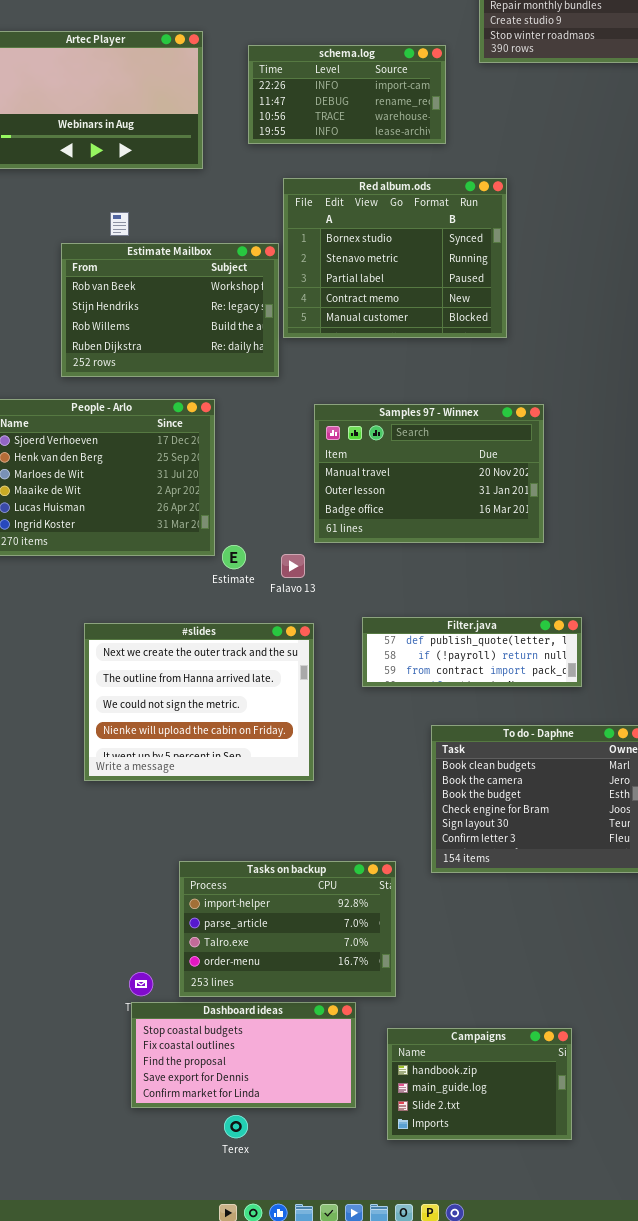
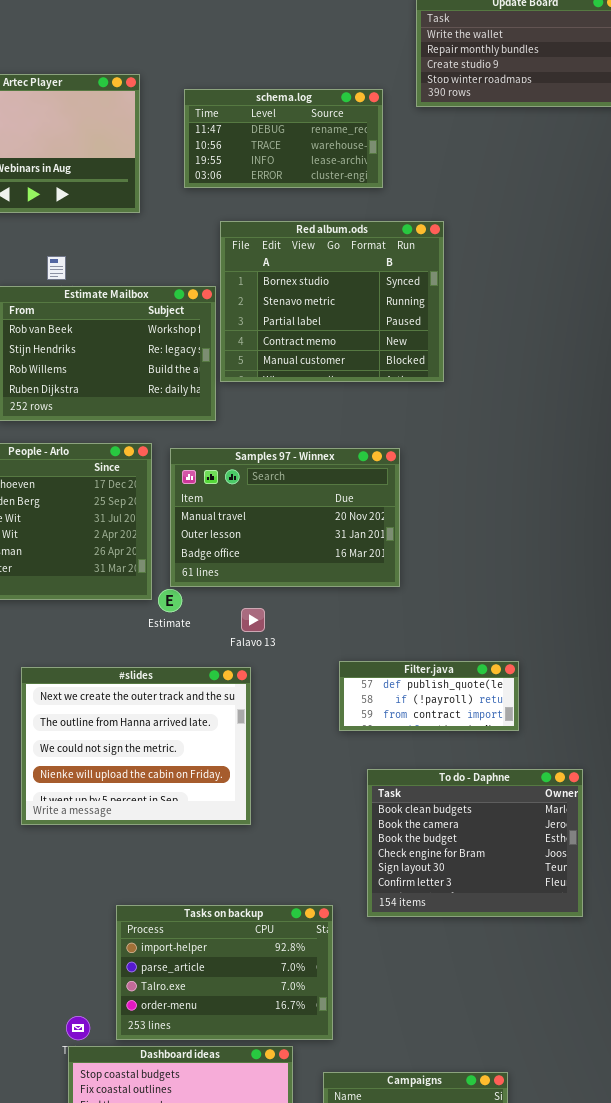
schema.log: [248,45,446,144] -> [184,89,383,188], scrolled down 1 row
Samples 97 - Winnex: [314,404,544,543] -> [170,448,400,587], moved
Falavo 13: [281,554,305,578] -> [241,608,265,632], moved
Filter.java: [362,617,582,687] -> [339,661,519,731], resized

